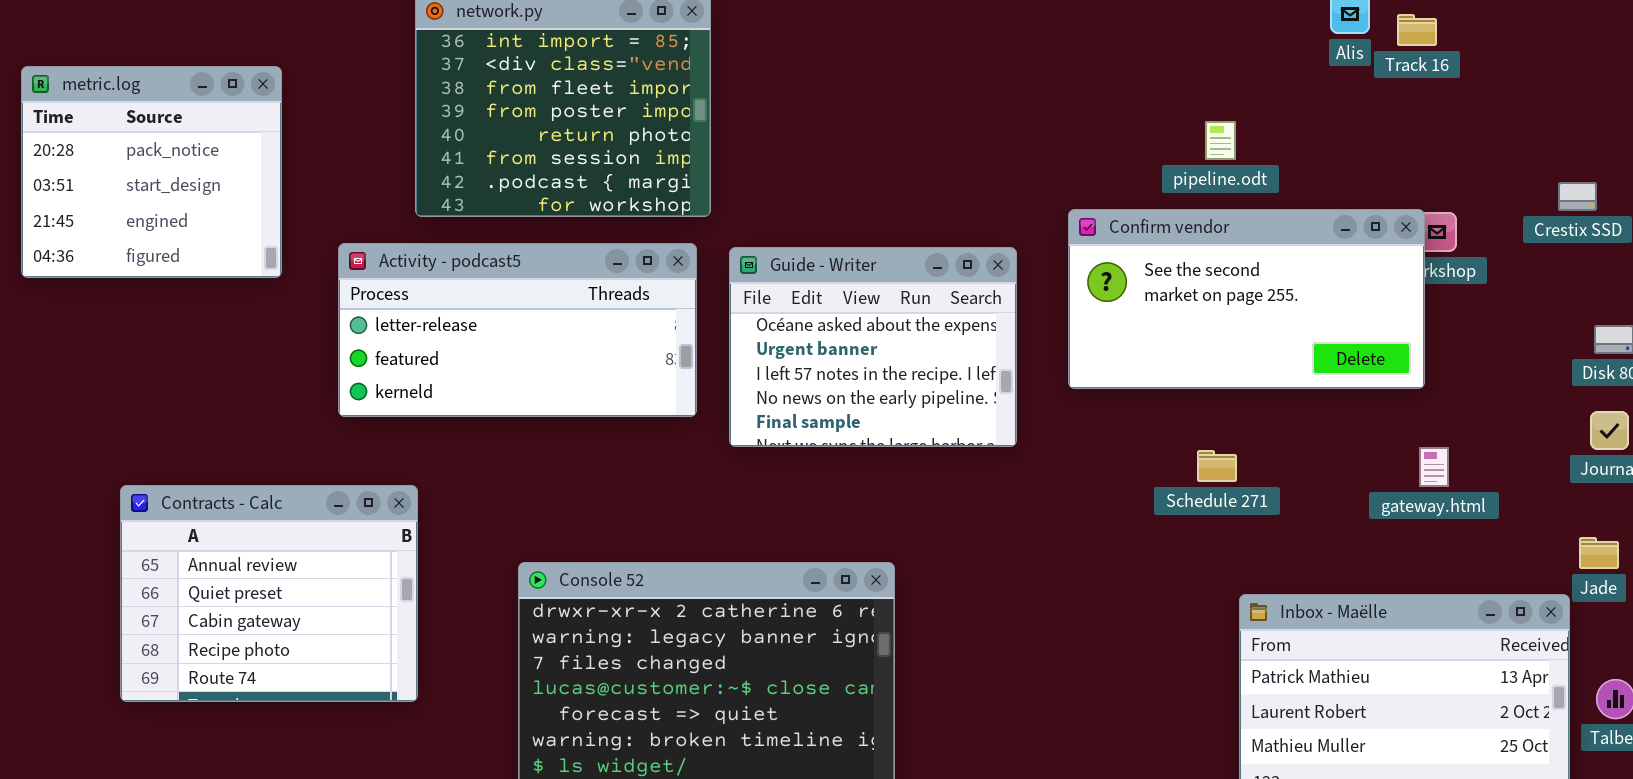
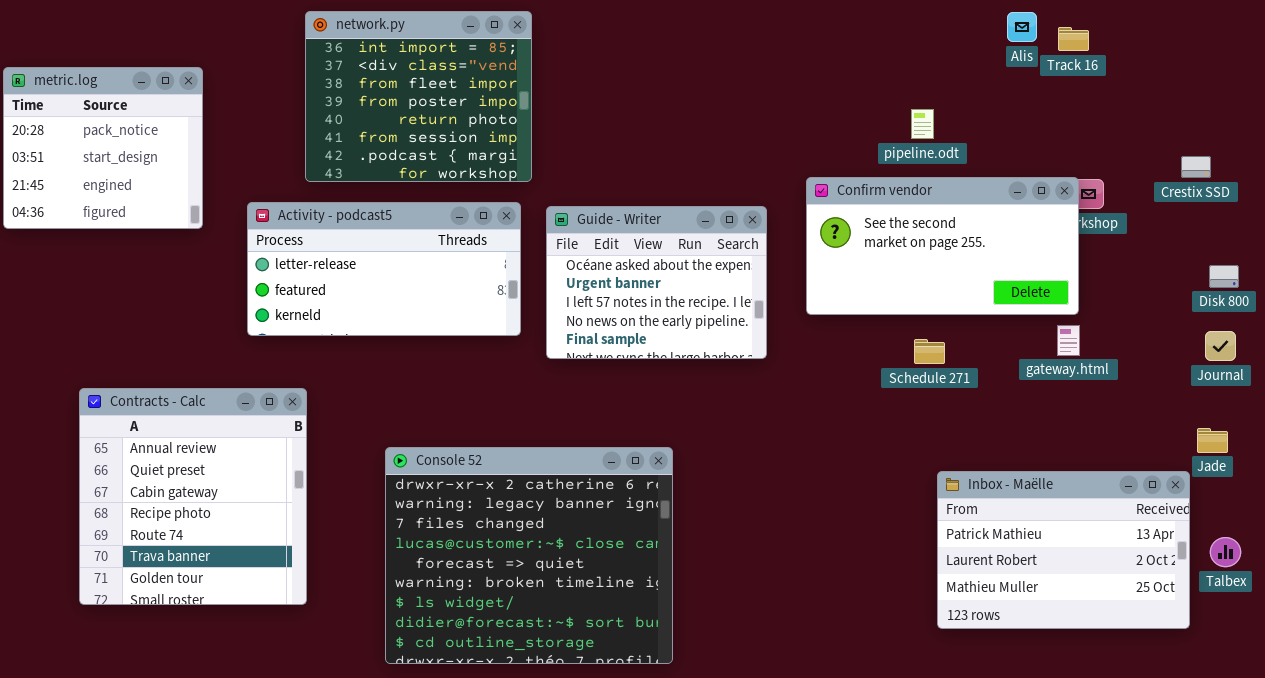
gateway.html: [1419,447,1449,487] -> [1057,325,1080,356], moved
Schedule 271: [1197,450,1237,482] -> [914,339,945,364], moved
Contracts - Calc: [120,485,418,702] -> [79,388,307,605], resized

